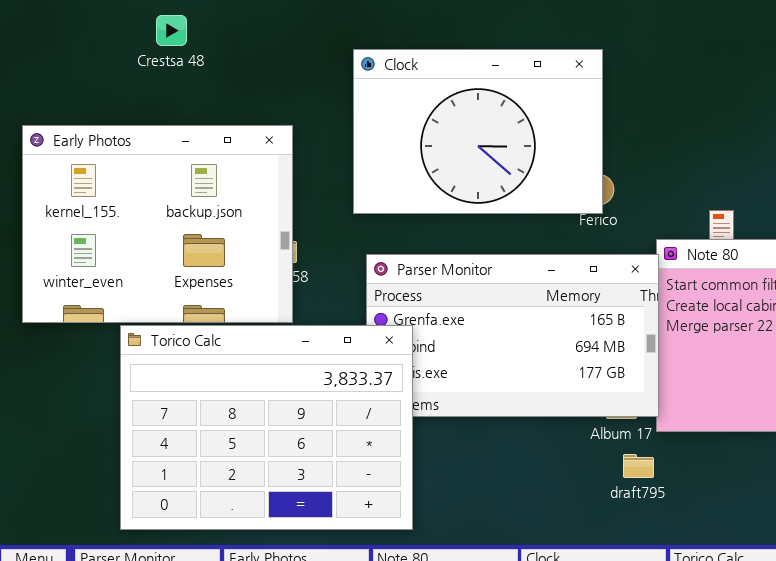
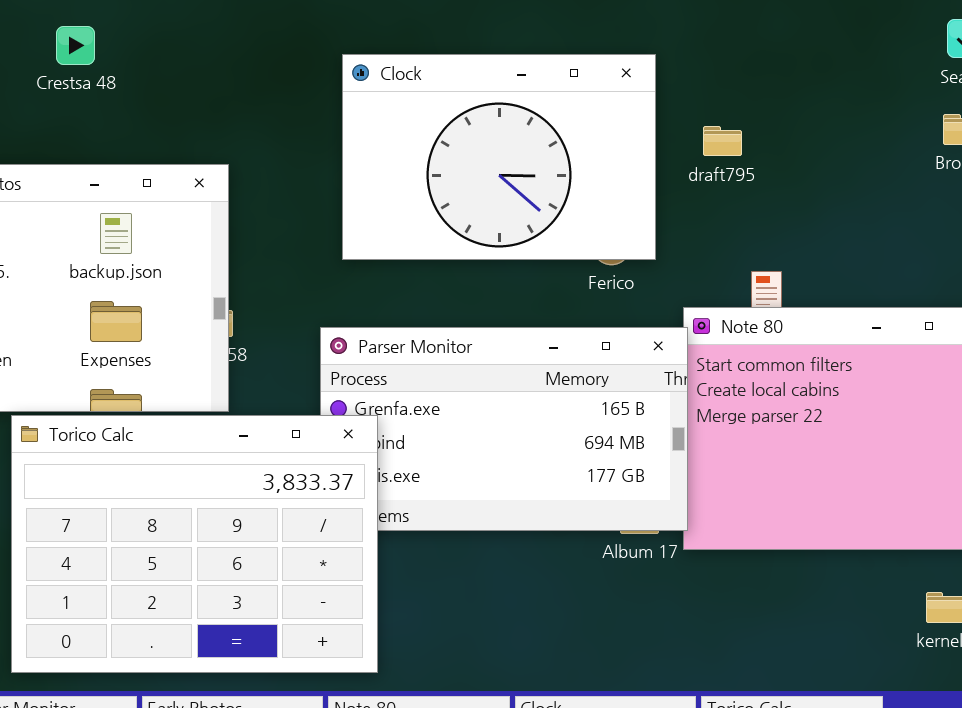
Clock: [353,49,603,214] -> [342,54,656,260], moved
draft795: [623,454,654,478] -> [703,126,742,156], moved

